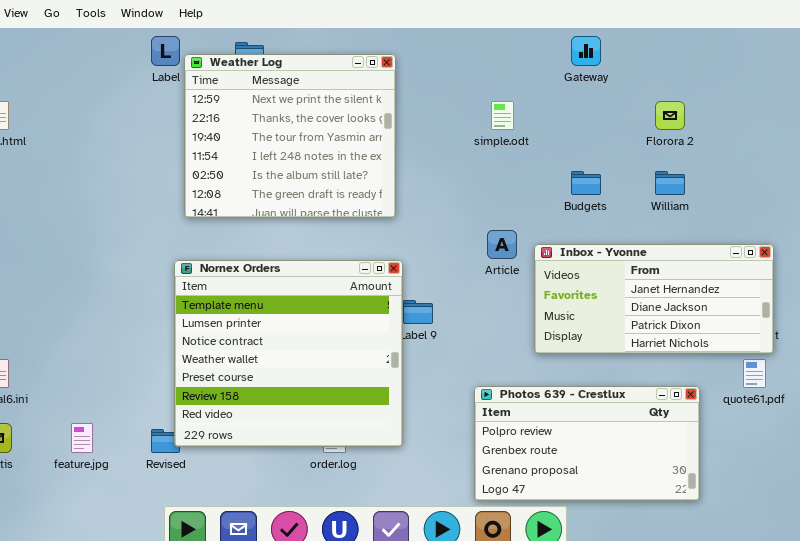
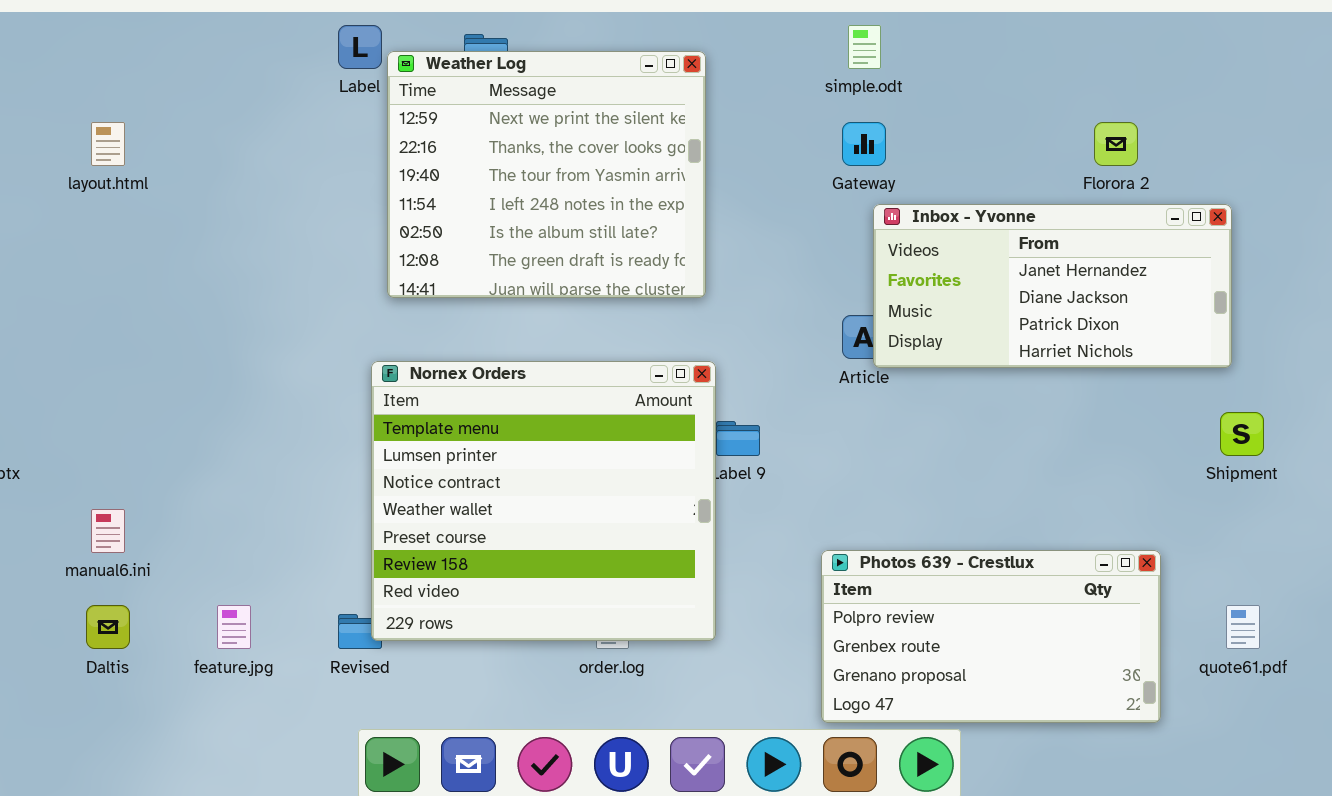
Gateway: [571,36,601,66] -> [842,122,886,166], moved
simple.odt: [491,101,514,130] -> [848,25,881,69], moved
Inbox - Yvonne: [534,244,774,354] -> [873,204,1232,368], moved
quote61.pdf: [743,359,766,388] -> [1226,605,1260,649], moved

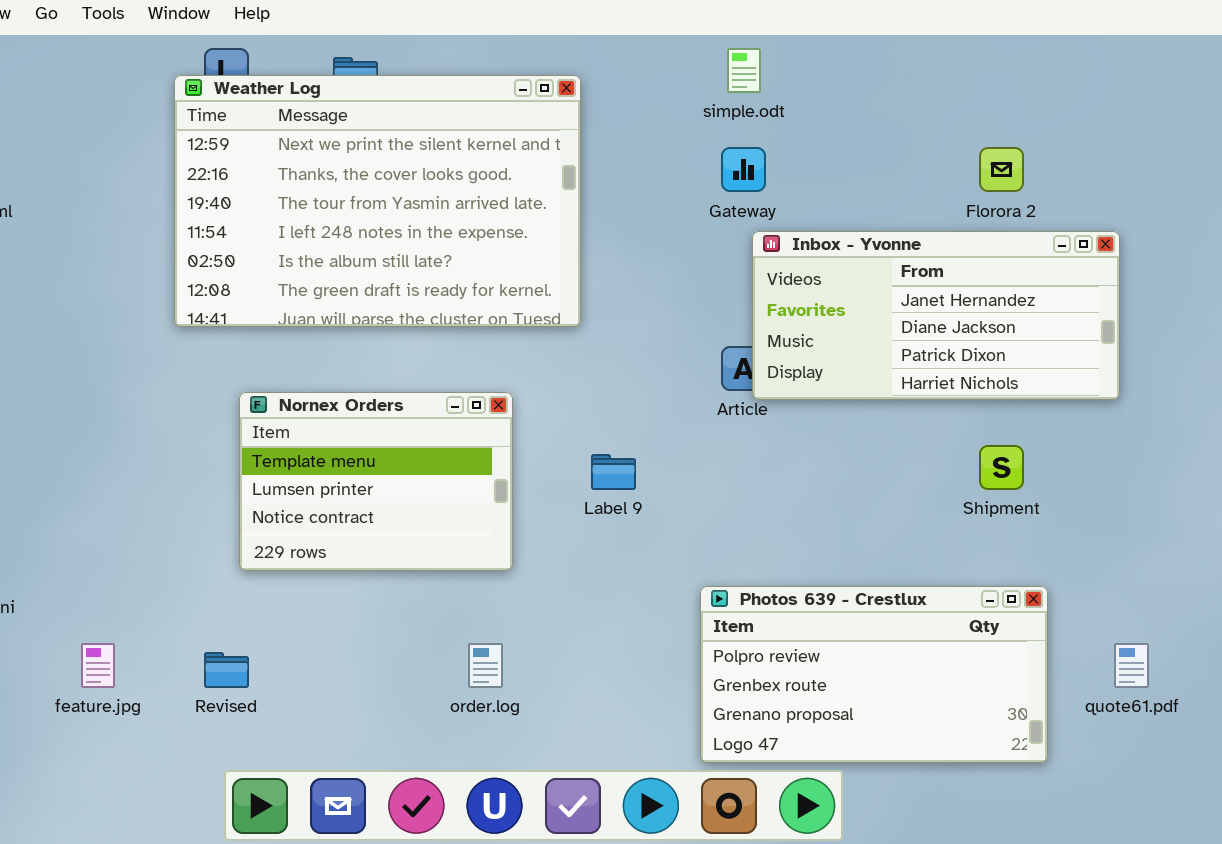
Weather Log: [387,51,706,298] -> [174,75,581,327], resized
Nornex Orders: [371,361,716,641] -> [239,392,513,571], resized
Shipment: [1220,412,1264,456] -> [979,445,1024,490], moved

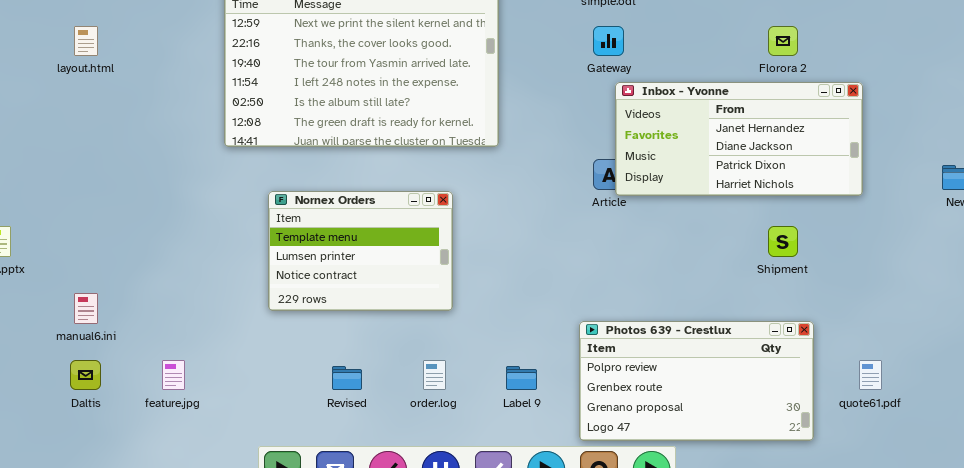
Label 9: [591,454,636,490] -> [506,366,537,390], moved
Revised: [204,652,249,688] -> [332,366,362,390], moved

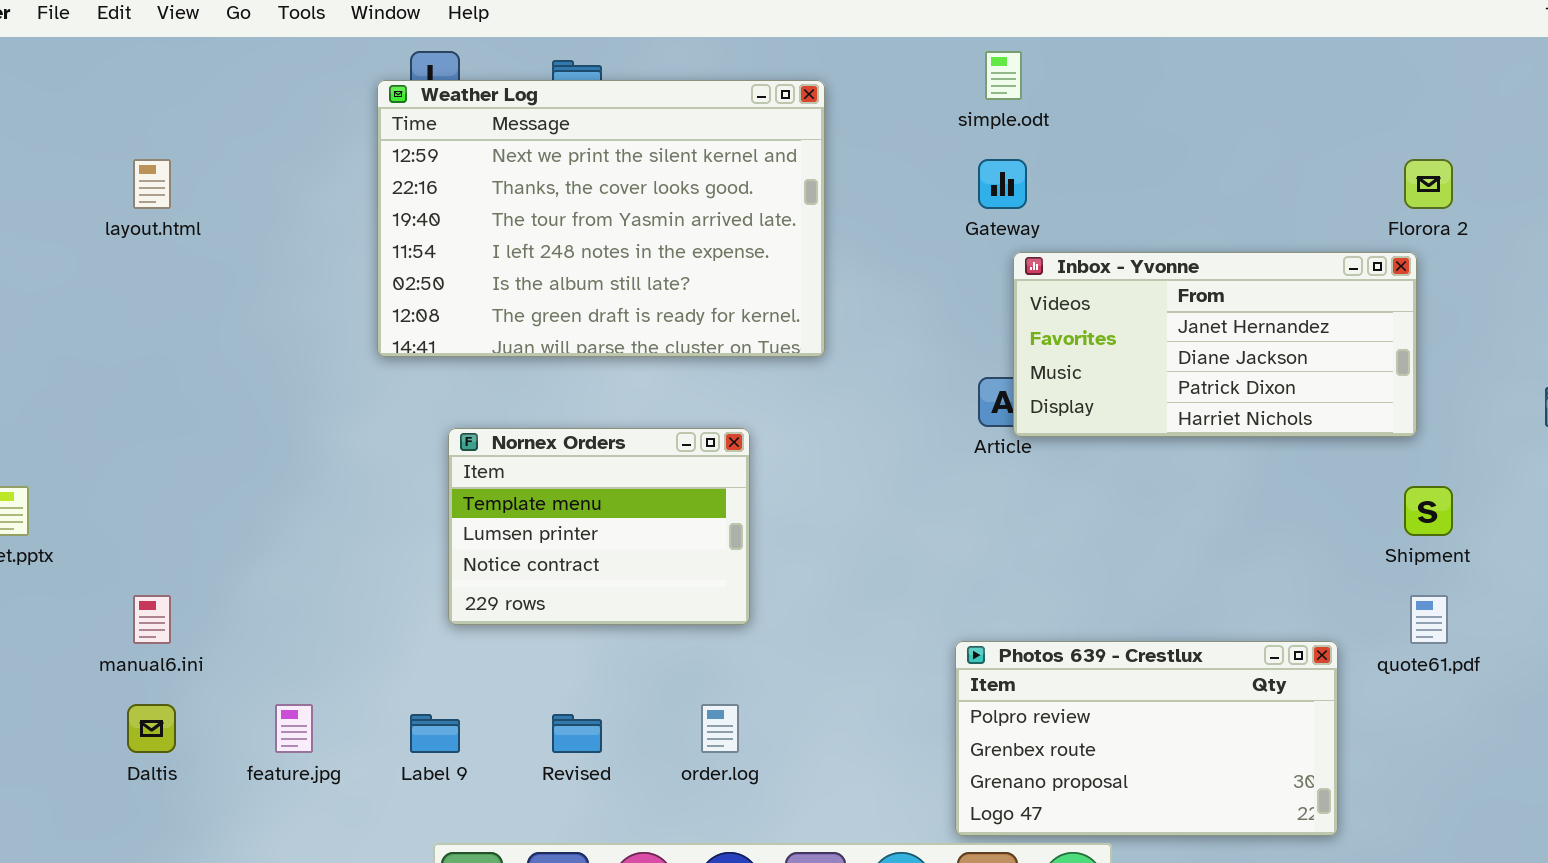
Florora 2: [768,26,798,56] -> [1404,159,1453,209], moved
Shipment: [768,226,798,257] -> [1404,486,1453,536], moved
quote61.pdf: [859,360,882,390] -> [1410,595,1448,644], moved
Label 9: [506,366,537,390] -> [410,714,460,753], moved

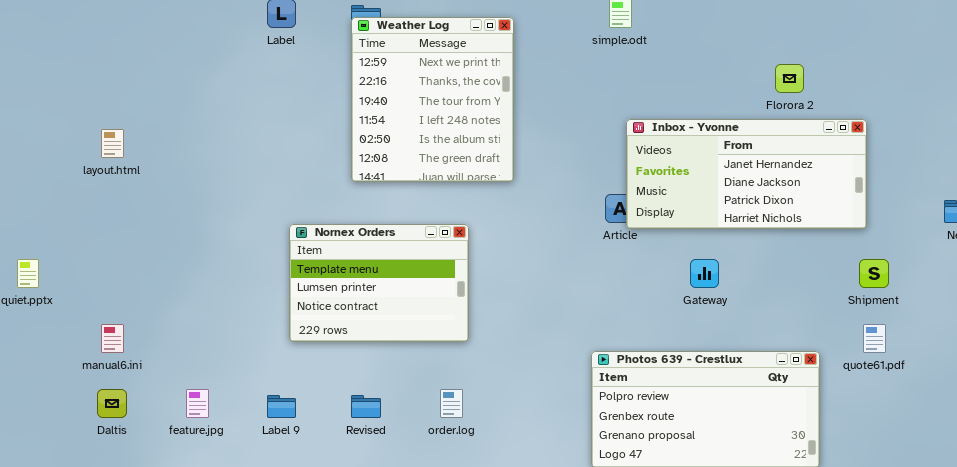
Weather Log: [377,80,825,357] -> [351,17,514,182], resized
layout.html: [133,159,171,209] -> [101,129,124,158], moved
Gateway: [978,159,1027,209] -> [690,259,719,288], moved
Florora 2: [1404,159,1453,209] -> [775,64,804,93], moved

